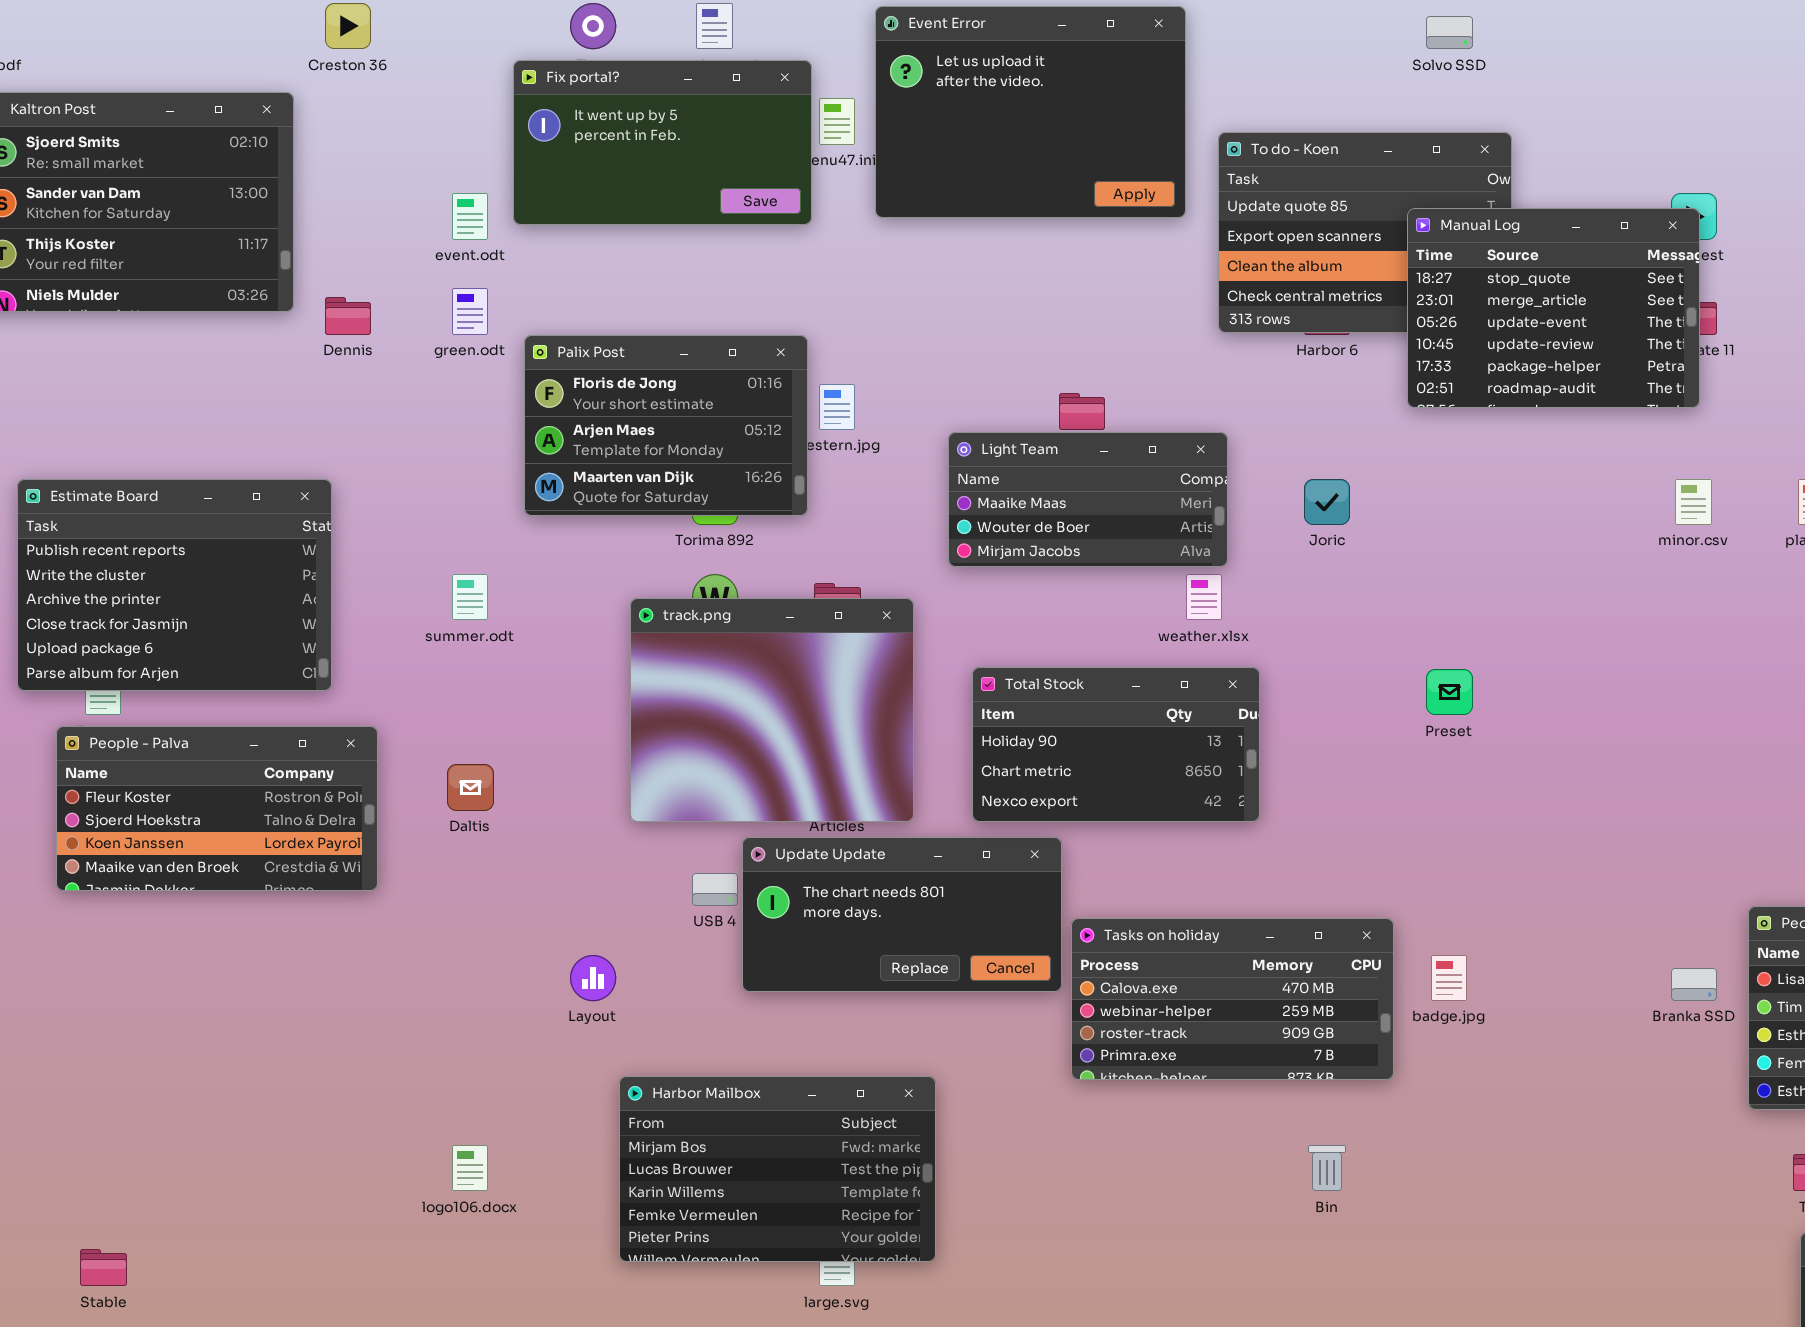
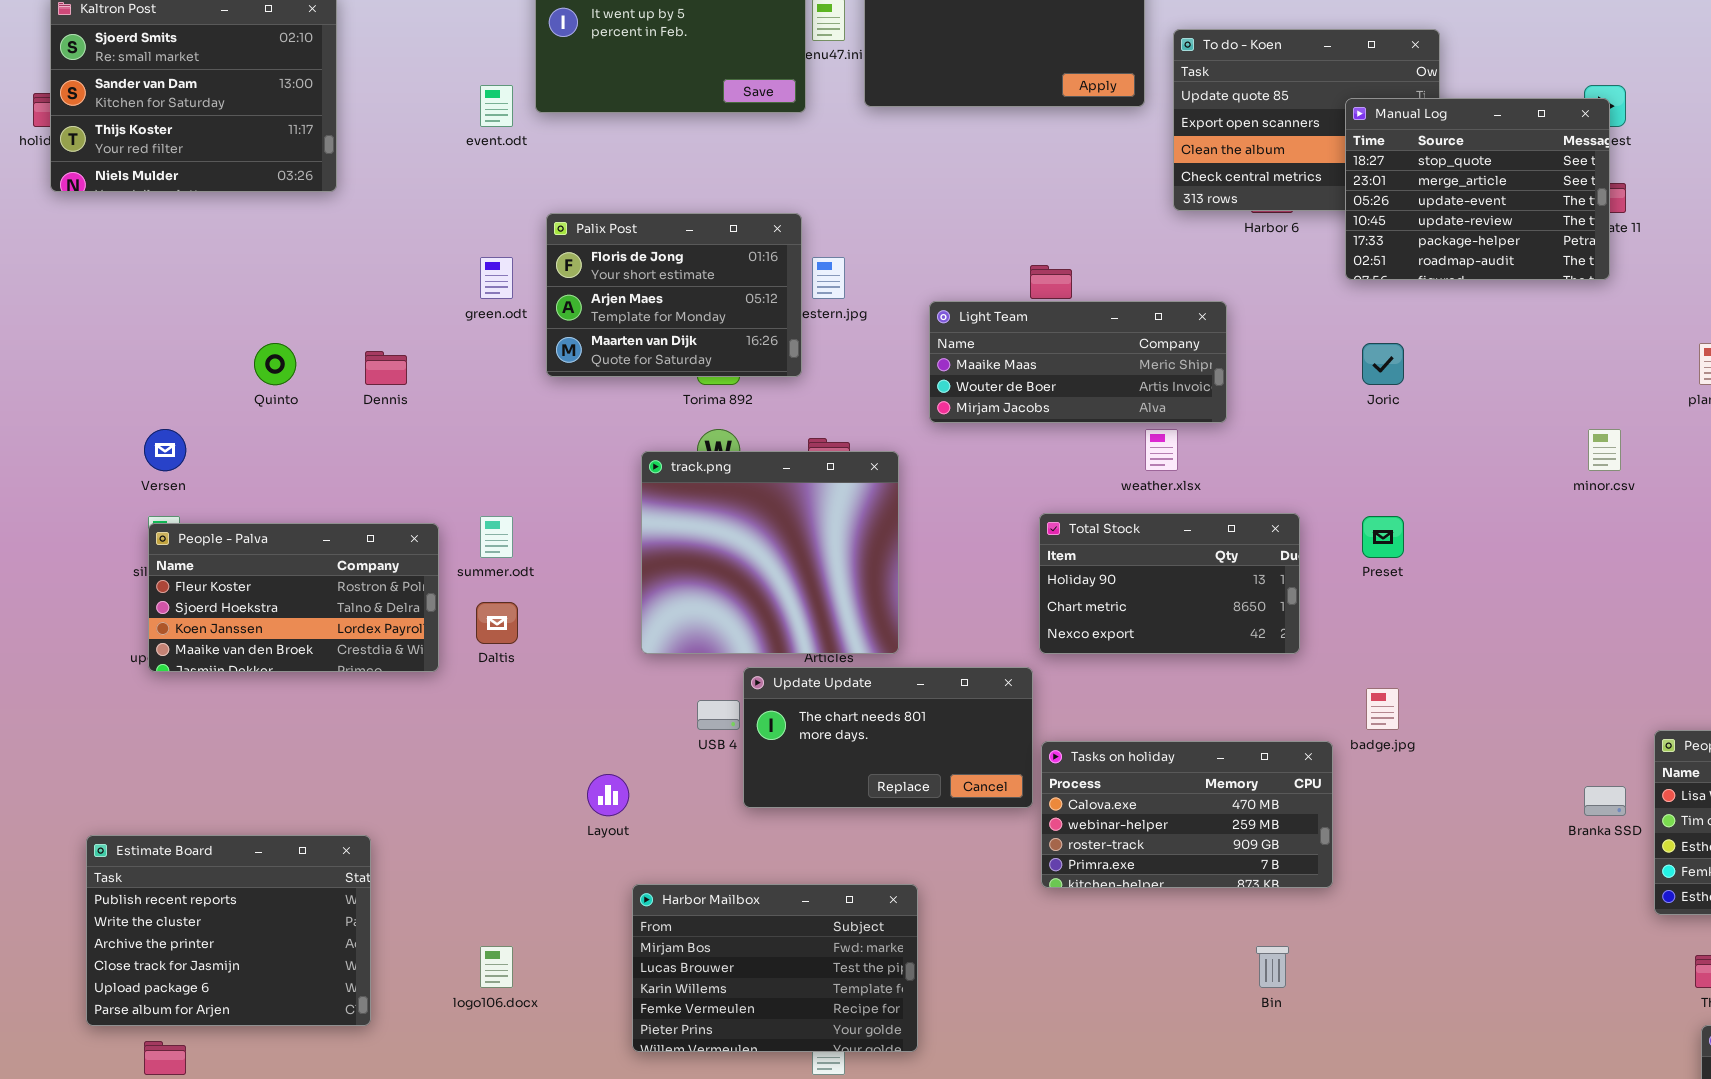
green.odt: [452,288,488,335] -> [480,257,513,299], moved
Dennis: [325,297,371,335] -> [365,351,407,385], moved
Light Team: [948,432,1228,567] -> [929,301,1227,423], resized
Estimate Board: [17,479,332,691] -> [86,835,371,1026], moved
Joric: [1304,479,1350,525] -> [1362,343,1404,385], moved
minor.csv: [1675,479,1712,525] -> [1588,429,1621,471], moved
summer.odt: [452,574,488,620] -> [480,516,513,558], moved
Total Stock: [972,667,1260,822] -> [1039,513,1300,654], moved
People - Palva: [56,726,378,891] -> [148,523,439,672], moved
badge.jpg: [1431,955,1467,1001] -> [1366,688,1399,730], moved

